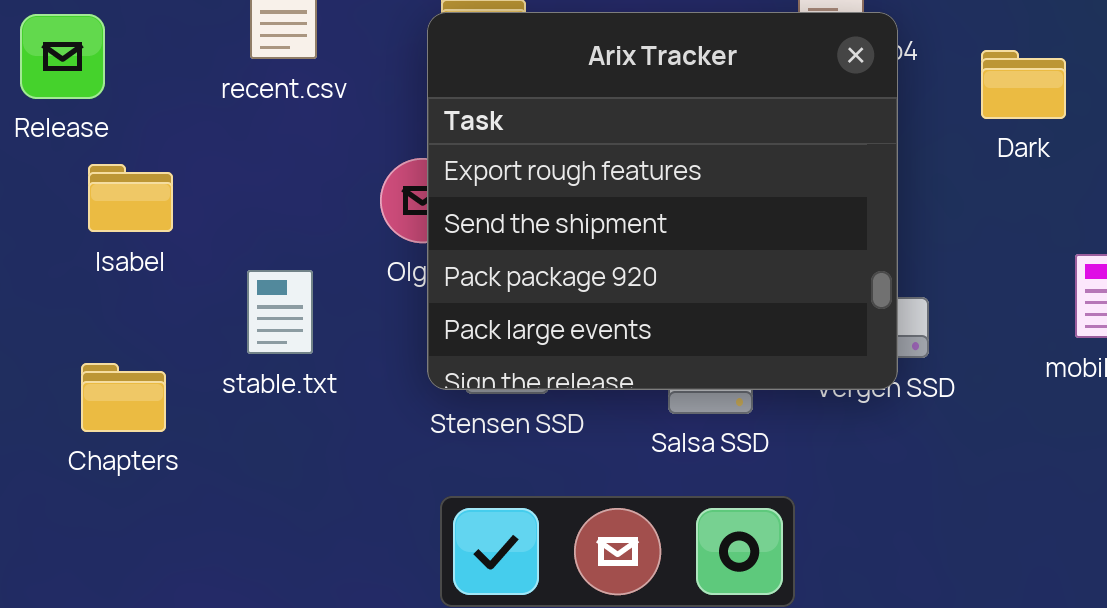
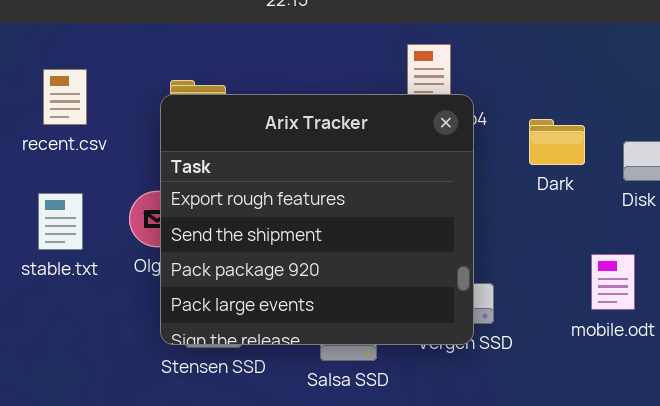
stable.txt: [247,270,313,354] -> [38,193,83,250], moved

